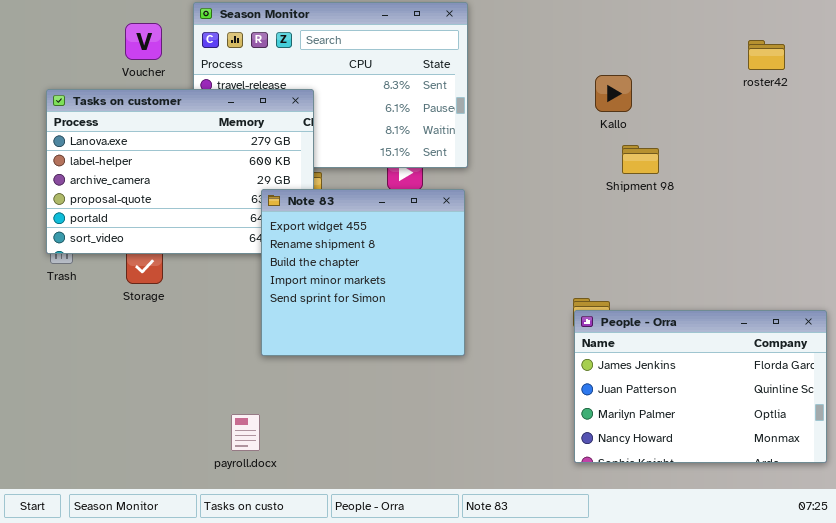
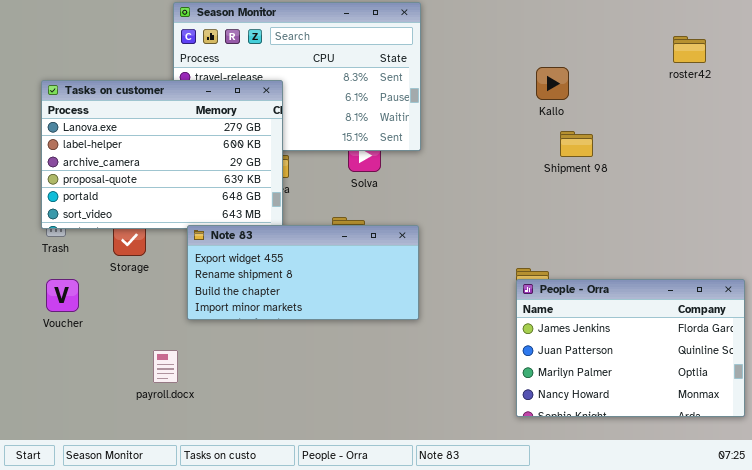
Voucher: [125,23,162,60] -> [46,279,79,312], moved
Note 83: [261,189,465,356] -> [187,225,419,320], resized
payroll.docx: [231,414,260,451] -> [153,350,178,383], moved

